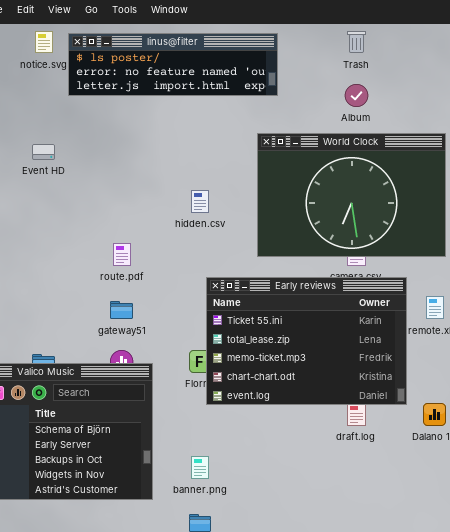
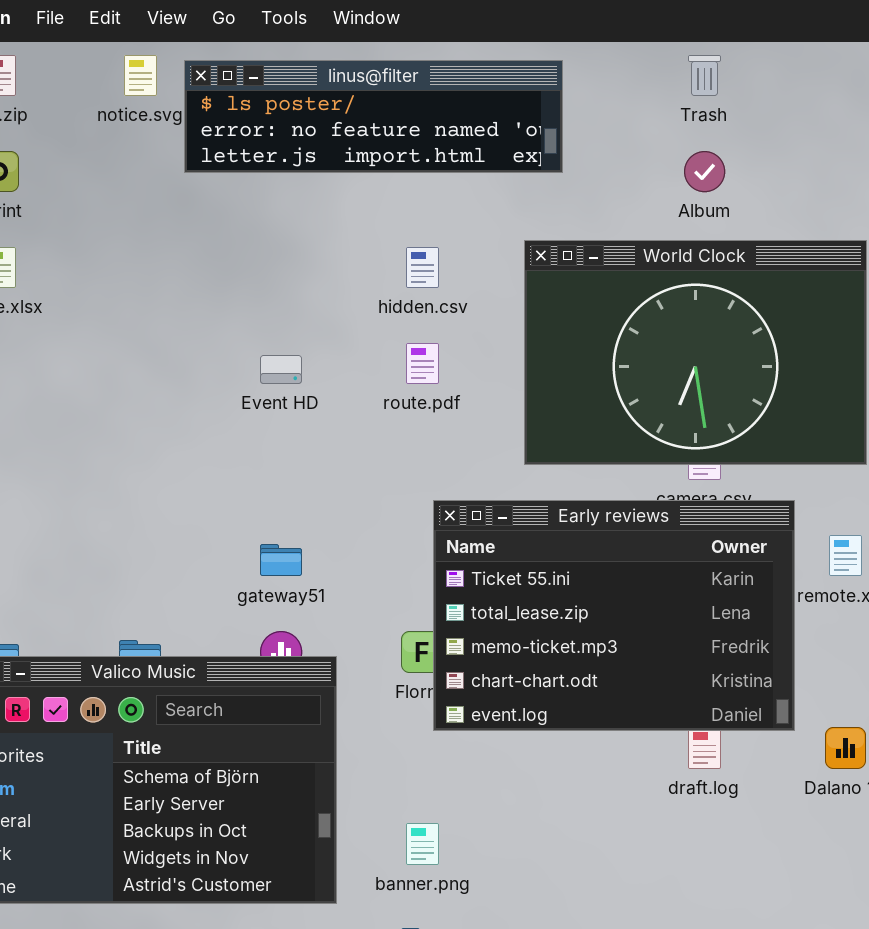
Event HD: [32,144,55,160] -> [260,355,302,384], moved
hidden.csv: [191,190,209,213] -> [406,247,439,288], moved
route.pdf: [113,243,131,266] -> [406,343,439,384], moved

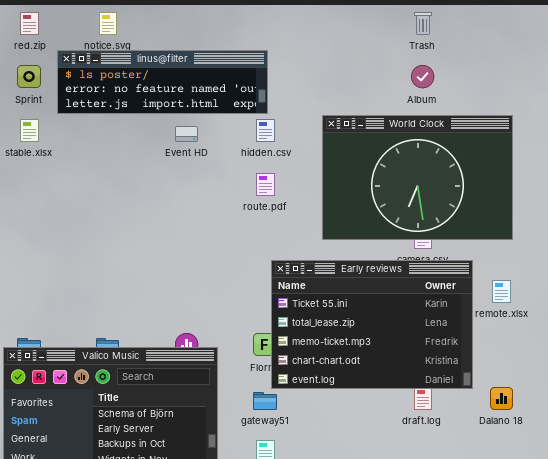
linus@filter: [184,60,563,173] -> [57,50,268,114], moved
Event HD: [260,355,302,384] -> [175,126,198,142], moved
gateway51: [260,544,302,576] -> [253,392,277,410], moved

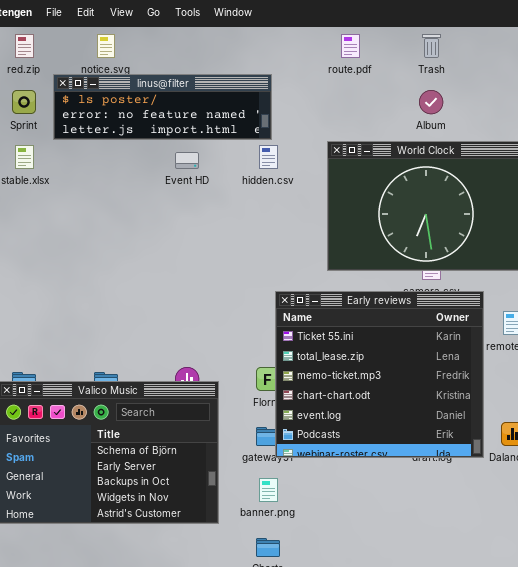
route.pdf: [256,173,275,196] -> [341,34,360,58], moved
Early reviews: [271,260,473,389] -> [275,291,484,458], resized

